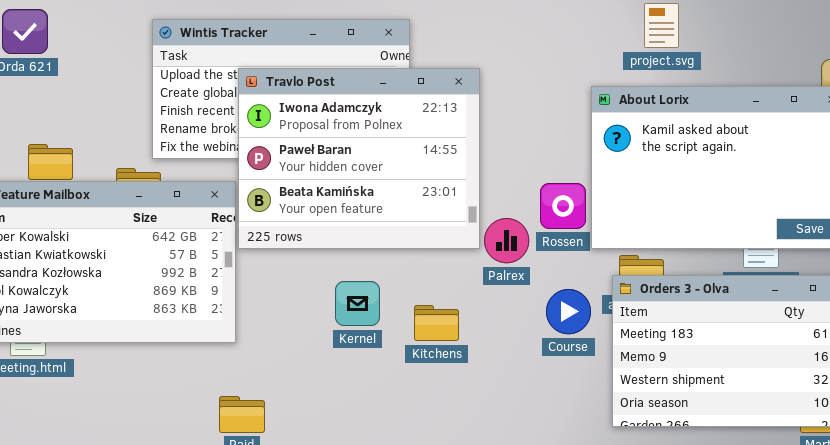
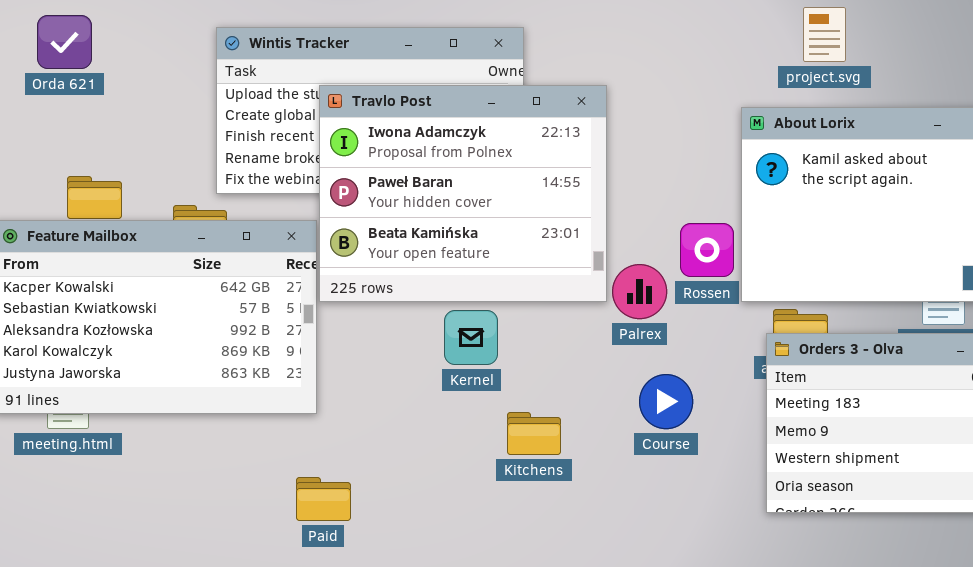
Kernel: [335,281,380,326] -> [444,310,498,365], moved
Course: [546,289,591,334] -> [639,374,693,429], moved
Kitchens: [414,305,459,341] -> [507,412,561,455], moved

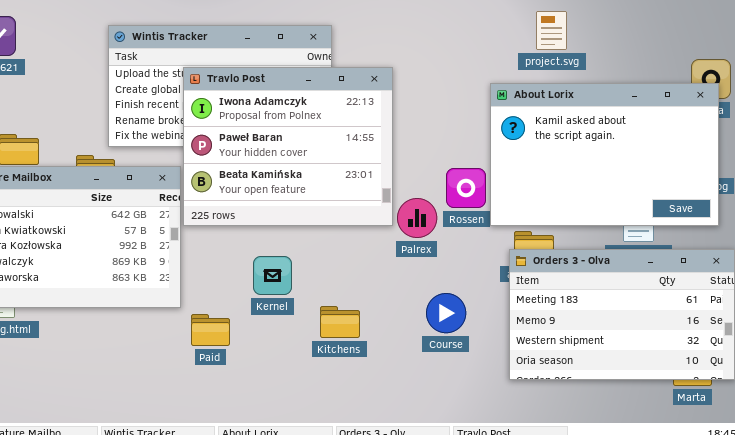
Kernel: [444,310,498,365] -> [253,256,292,295], moved
Course: [639,374,693,429] -> [426,293,466,333], moved
Paid: [296,477,351,521] -> [191,314,230,346], moved

